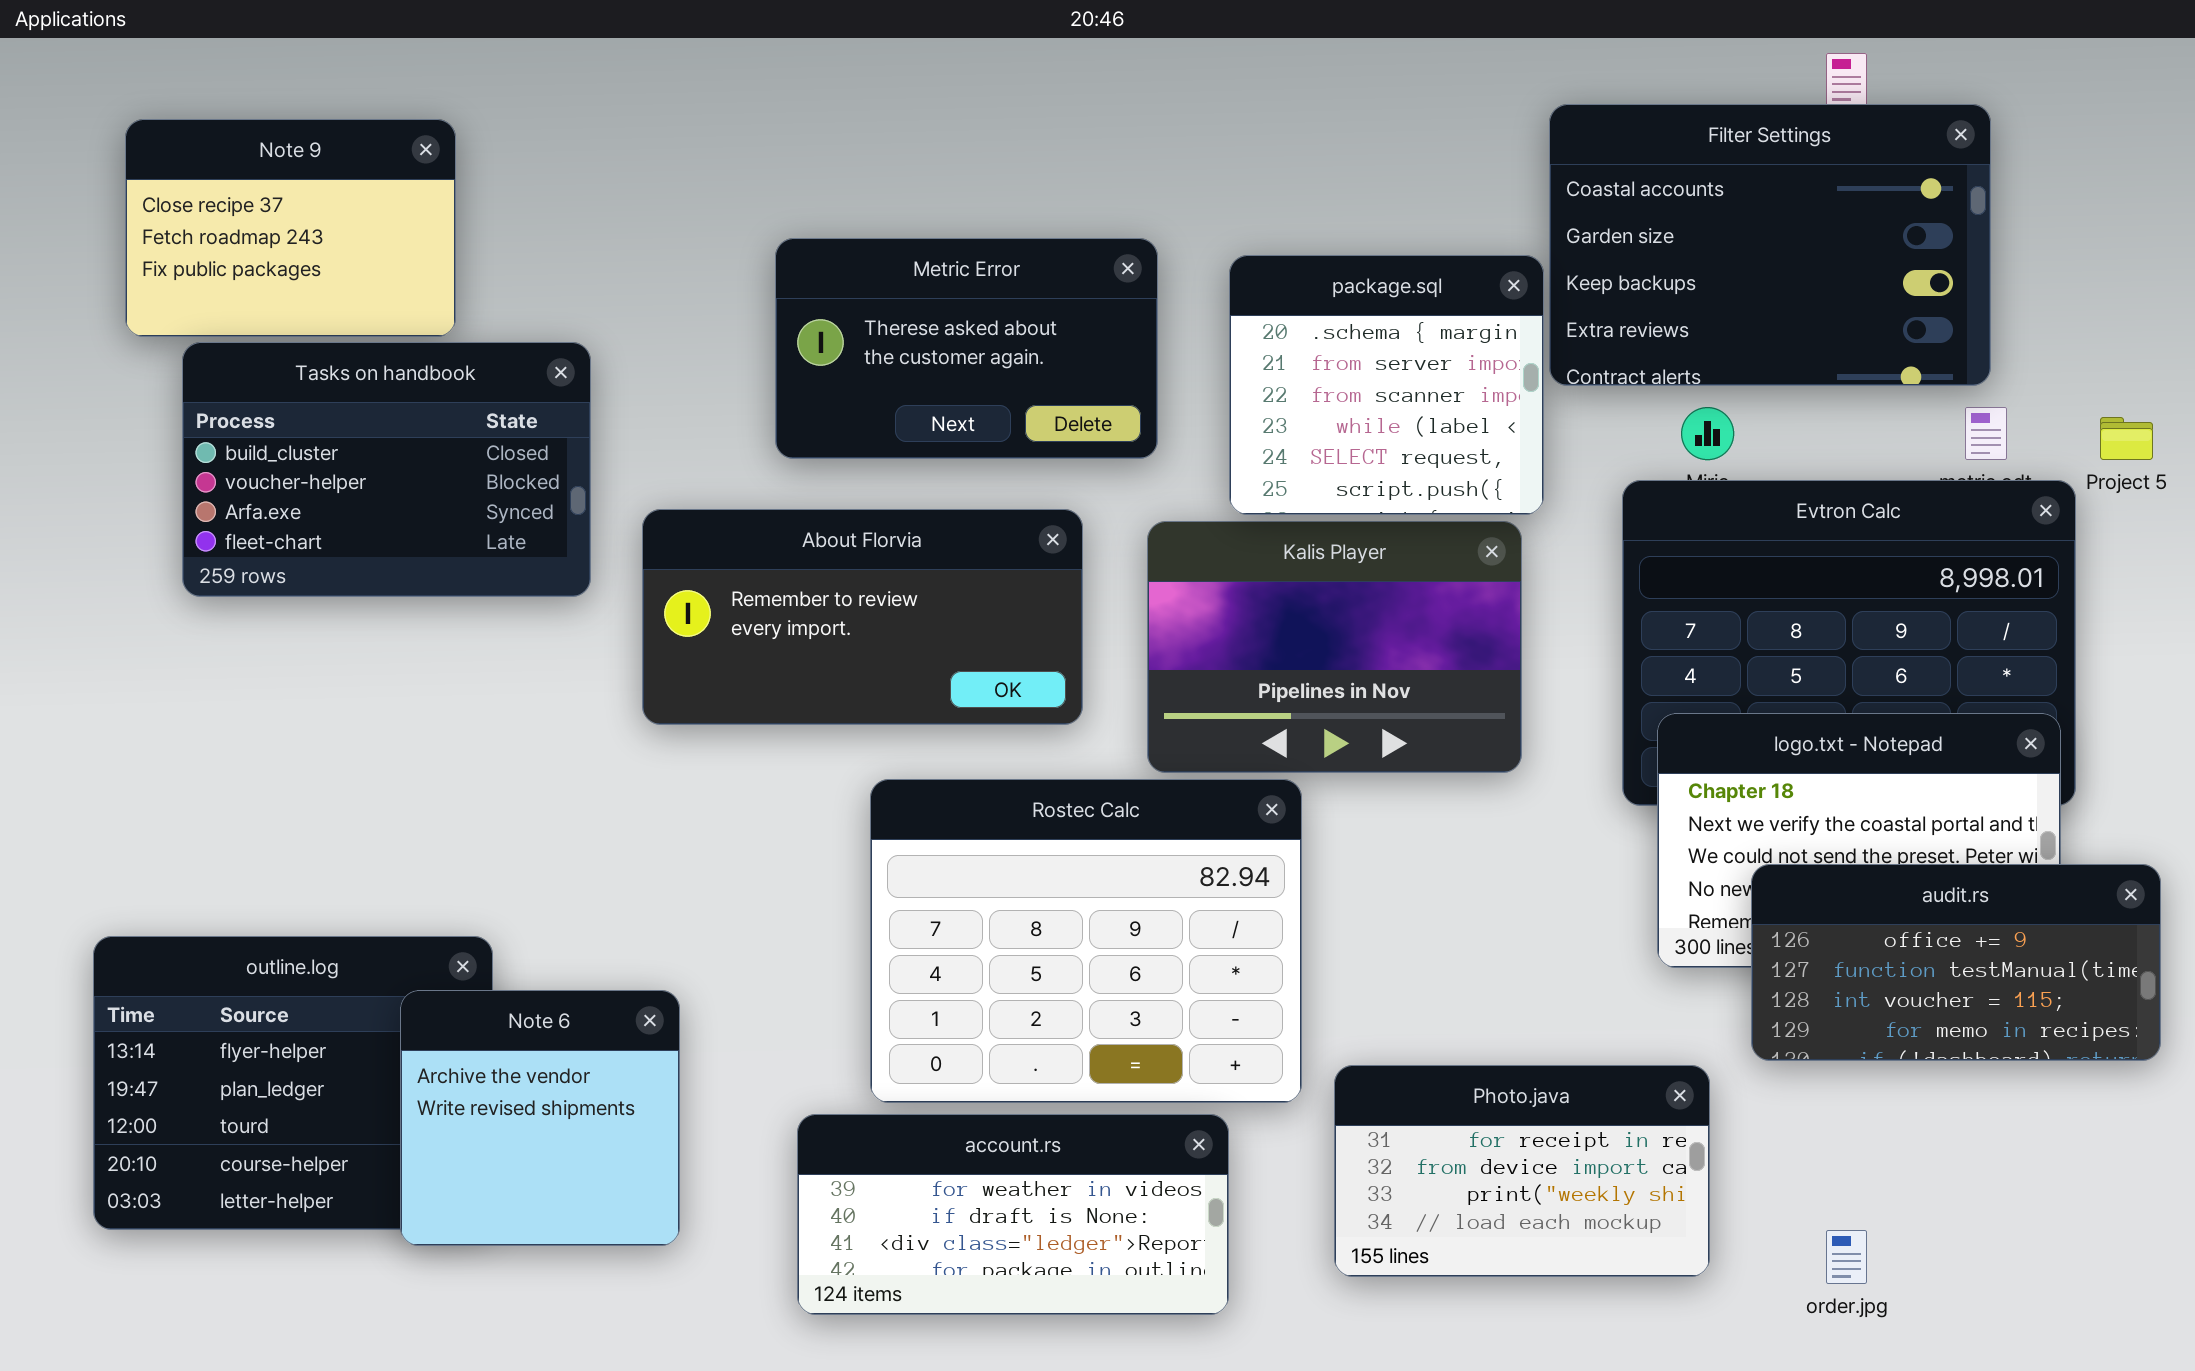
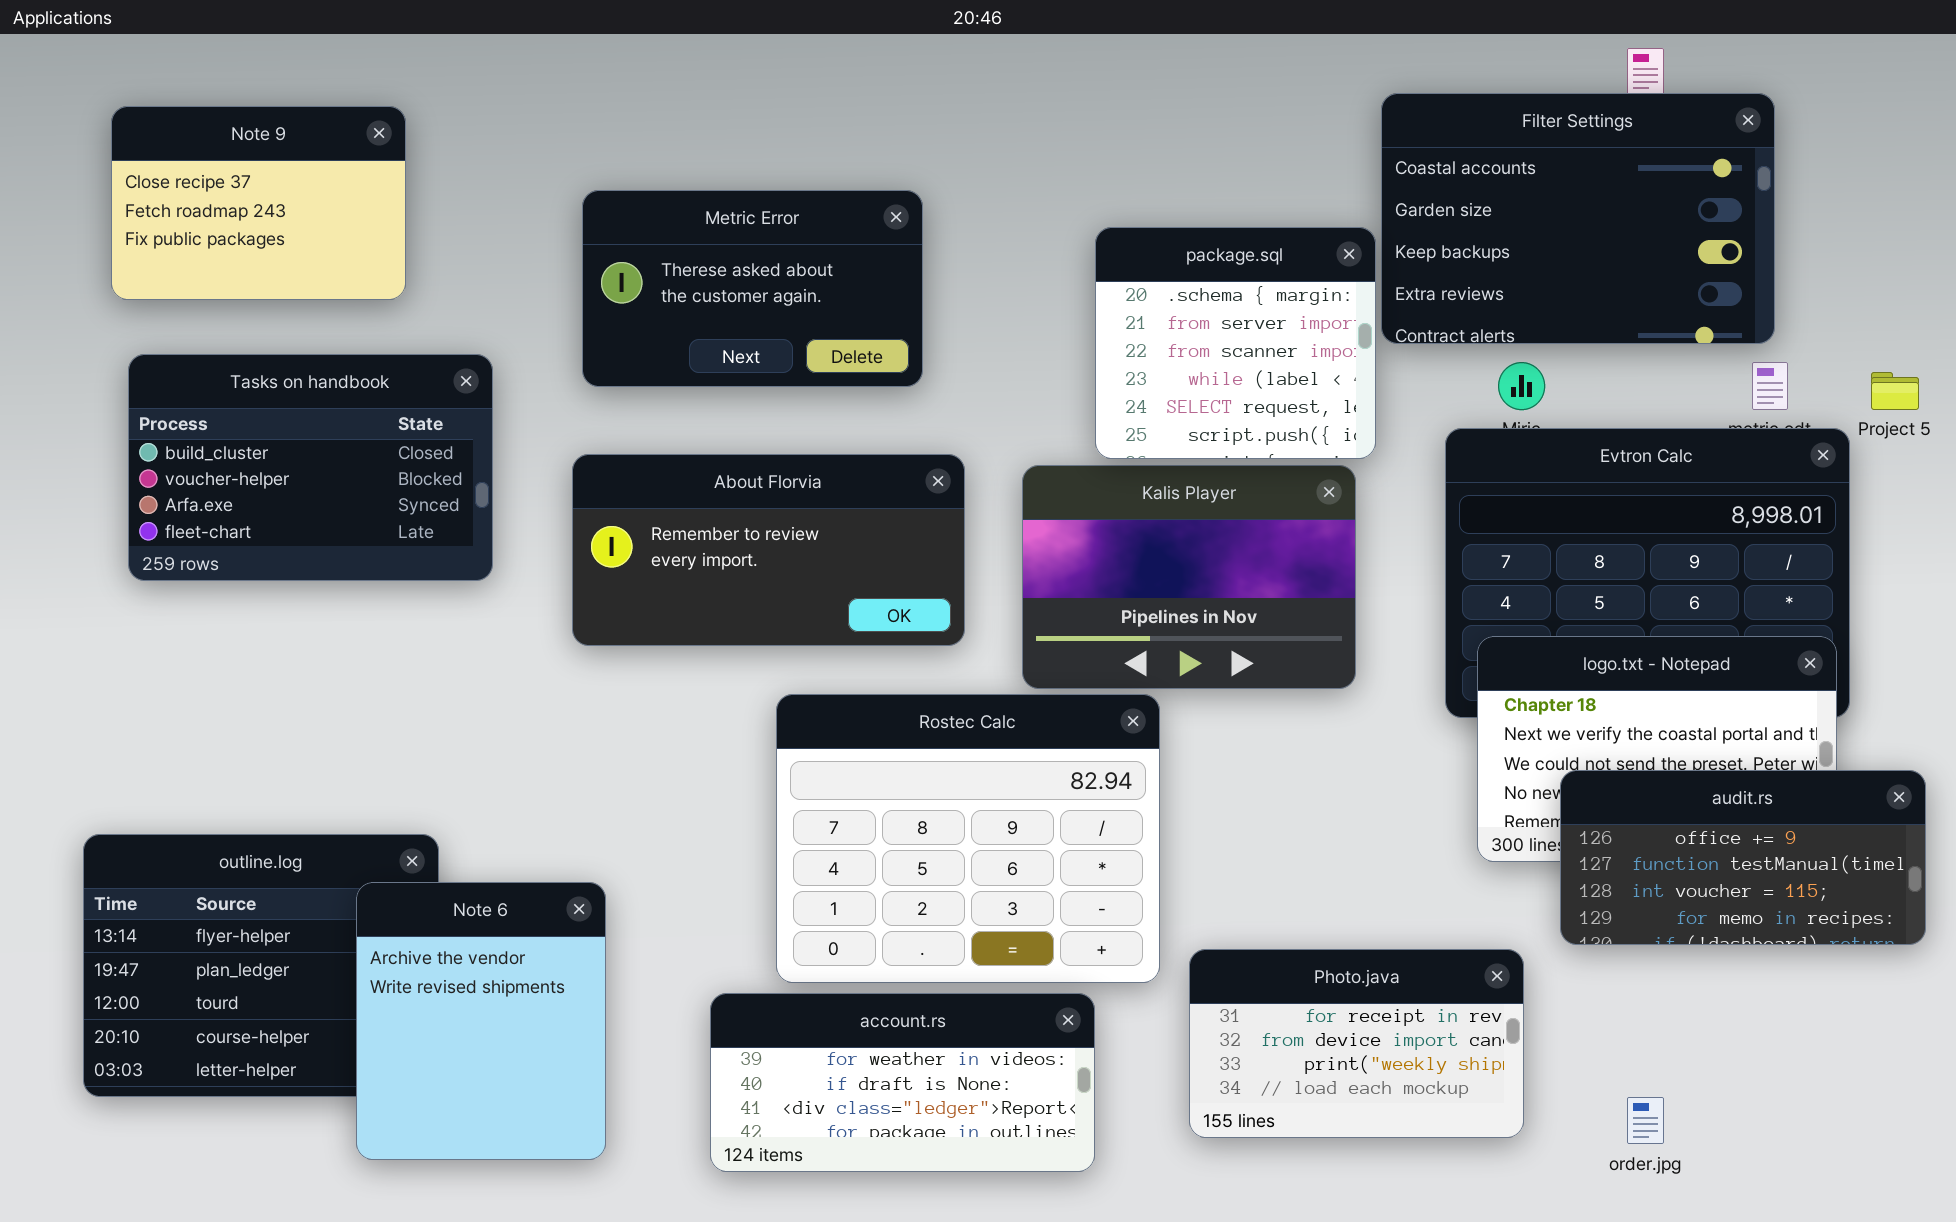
Metric Error: [775,238,1158,459] -> [582,190,923,387], moved
Tasks on handbook: [182,342,591,597] -> [128,354,493,581], moved
Note 6: [400,990,680,1246] -> [356,882,606,1160], resized

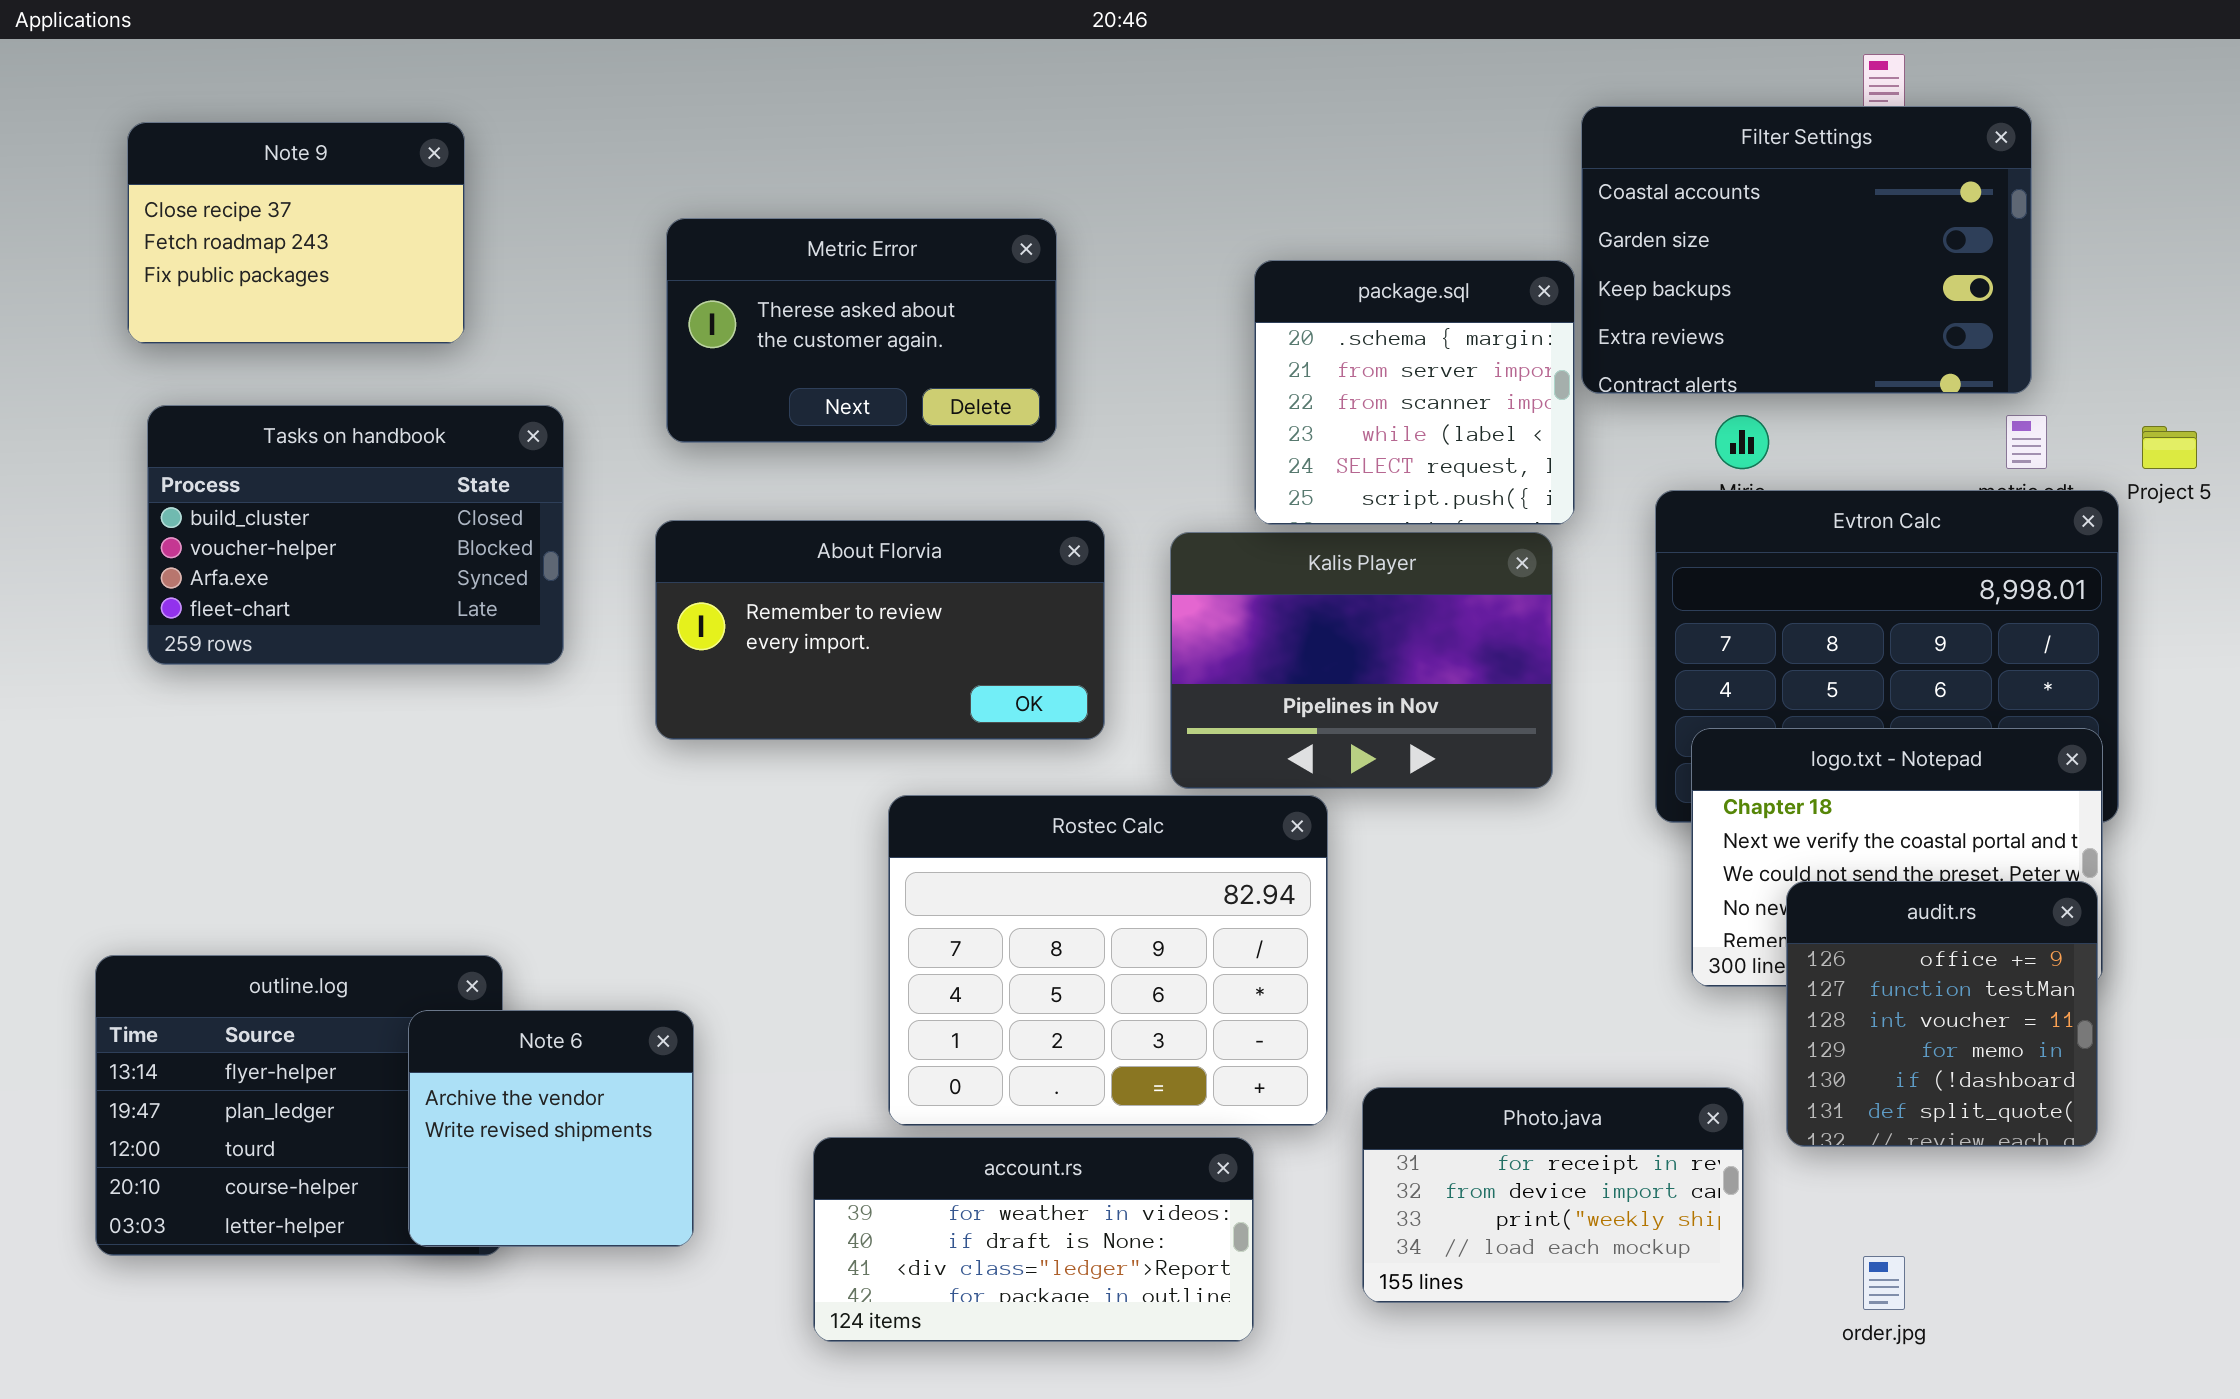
audit.rs: [1560,770,1926,945] -> [1786,881,2098,1147], resized
Note 6: [356,882,606,1160] -> [408,1010,694,1247], resized

